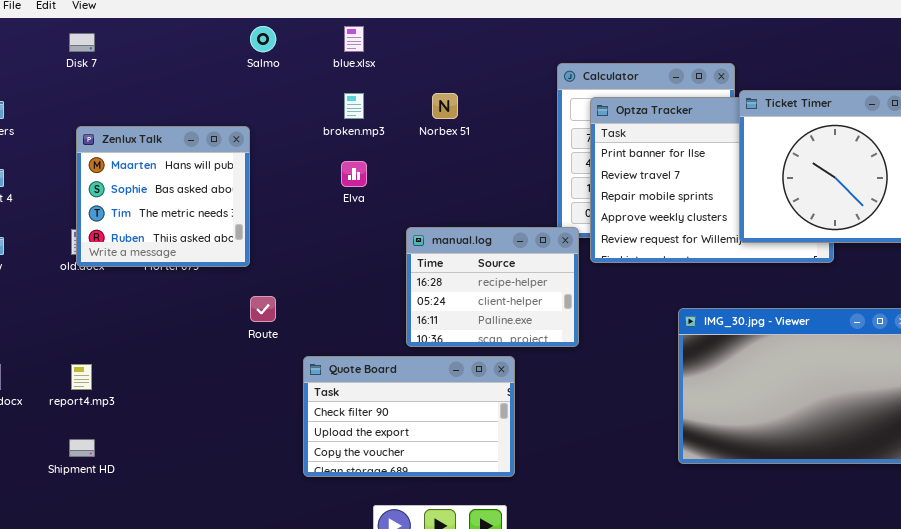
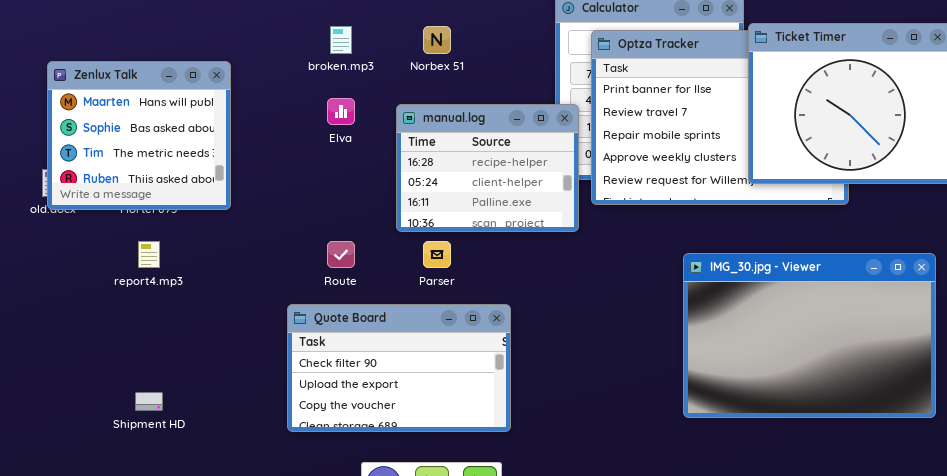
manual.log: [406,227,579,347] -> [396,104,579,232], moved
Route: [250,296,276,322] -> [327,241,355,268], moved
report4.mp3: [71,364,92,390] -> [138,241,160,268], moved
Shipment HD: [69,439,95,457] -> [135,392,163,411], moved

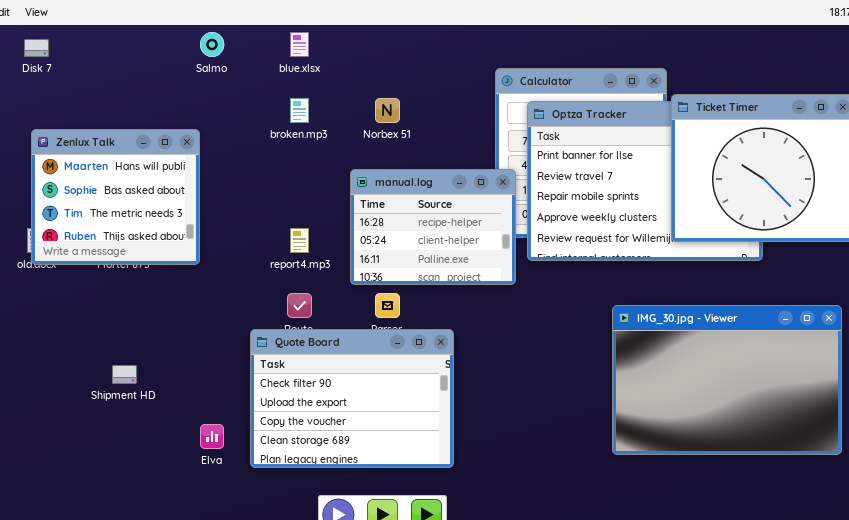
Elva: [327,98,355,125] -> [200,424,224,449], moved
report4.mp3: [138,241,160,268] -> [290,228,309,253], moved
Quote Board: [287,304,511,432] -> [250,329,454,468], resized
Shipment HD: [135,392,163,411] -> [112,365,137,384], moved

